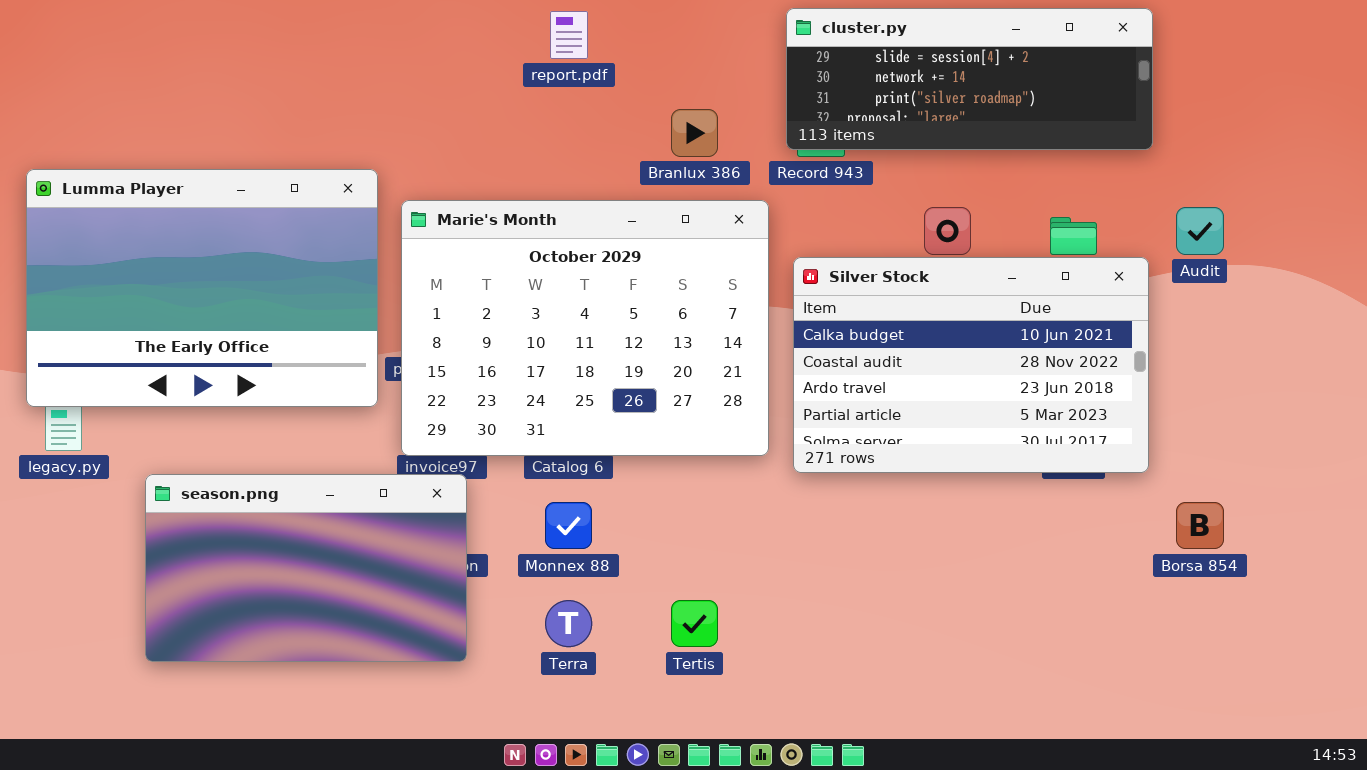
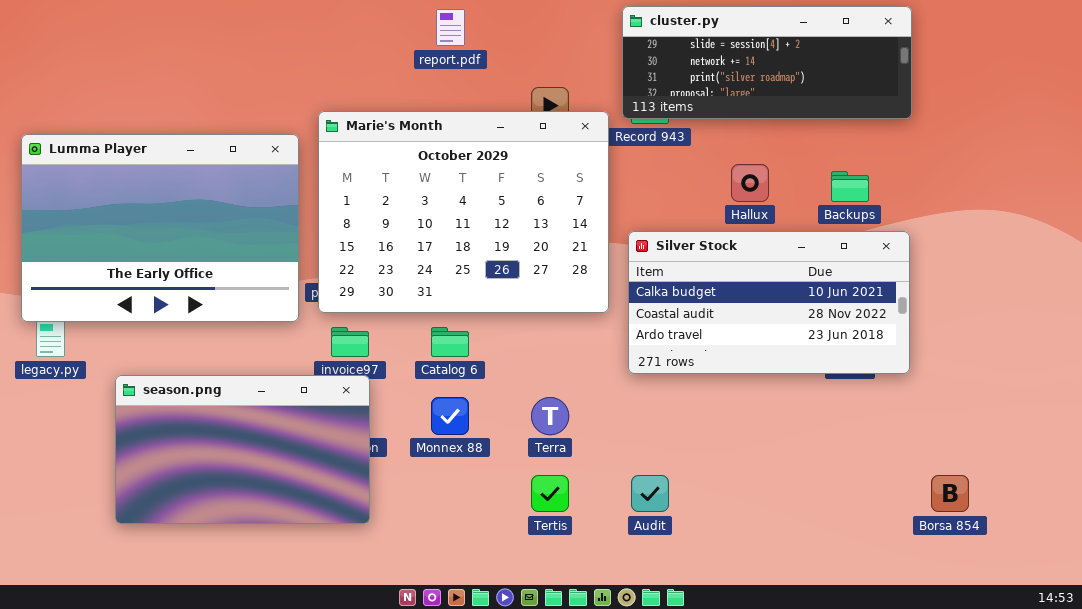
Marie's Month: [401,200,769,456] -> [318,111,609,313], moved
Audit: [1176,207,1224,255] -> [631,475,669,512], moved
Silver Stock: [793,257,1149,473] -> [628,231,910,374], resized
Borsa 854: [1176,502,1224,549] -> [931,475,969,512], moved
Terra: [545,600,592,647] -> [531,397,569,435], moved

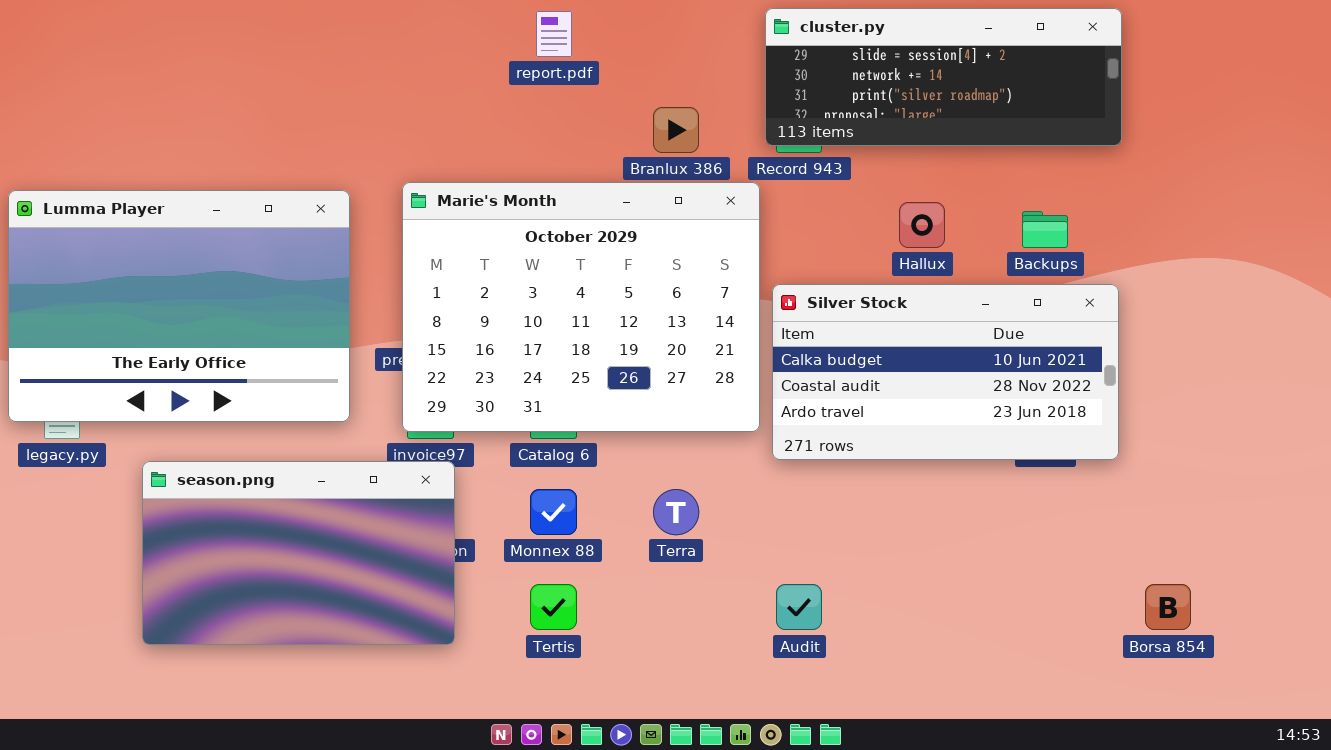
Marie's Month: [318,111,609,313] -> [402,182,760,432], moved
Lumma Player: [21,134,299,322] -> [8,190,350,422], moved
Tertis: [531,475,569,512] -> [530,584,577,630], moved

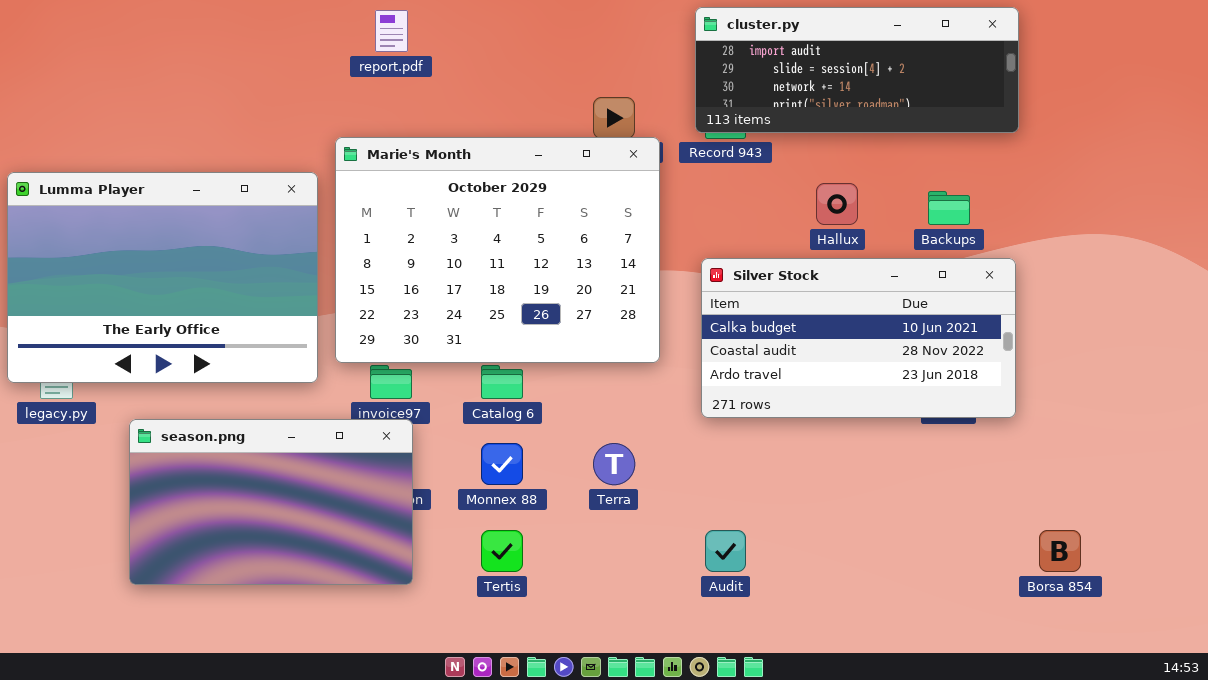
cluster.py: [765,8,1122,146] -> [695,7,1019,133], scrolled up 1 row
report.pdf: [536,11,572,57] -> [375,10,408,52], moved
Marie's Month: [402,182,760,432] -> [335,137,660,363], moved

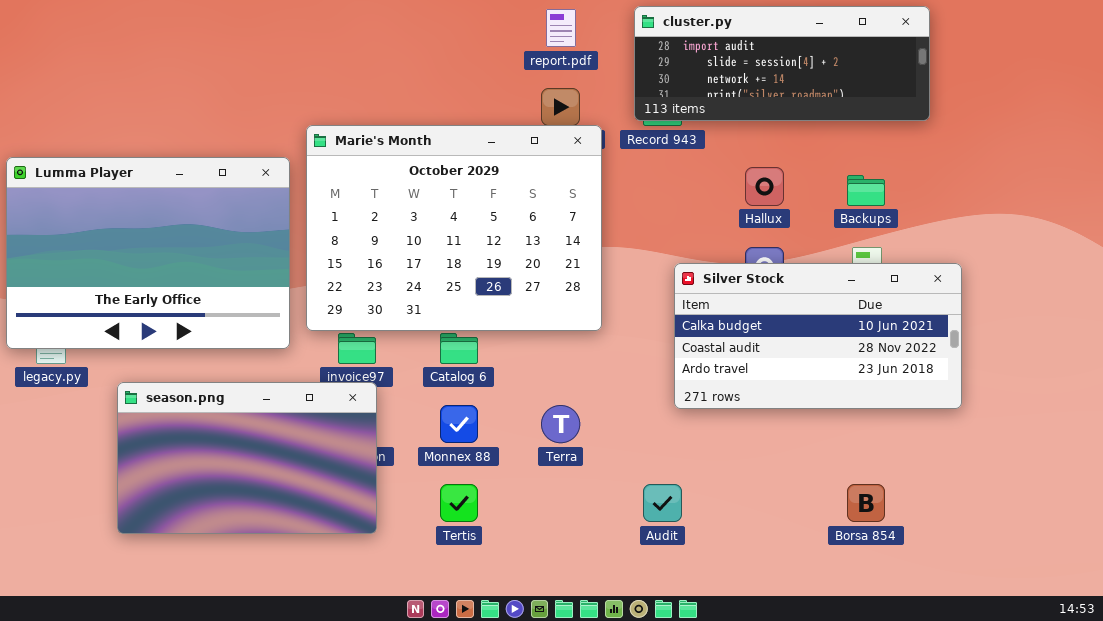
report.pdf: [375,10,408,52] -> [546,9,576,47], moved
Silver Stock: [701,258,1016,418] -> [674,263,962,409], moved
Borsa 854: [1039,530,1081,572] -> [847,484,885,522], moved

